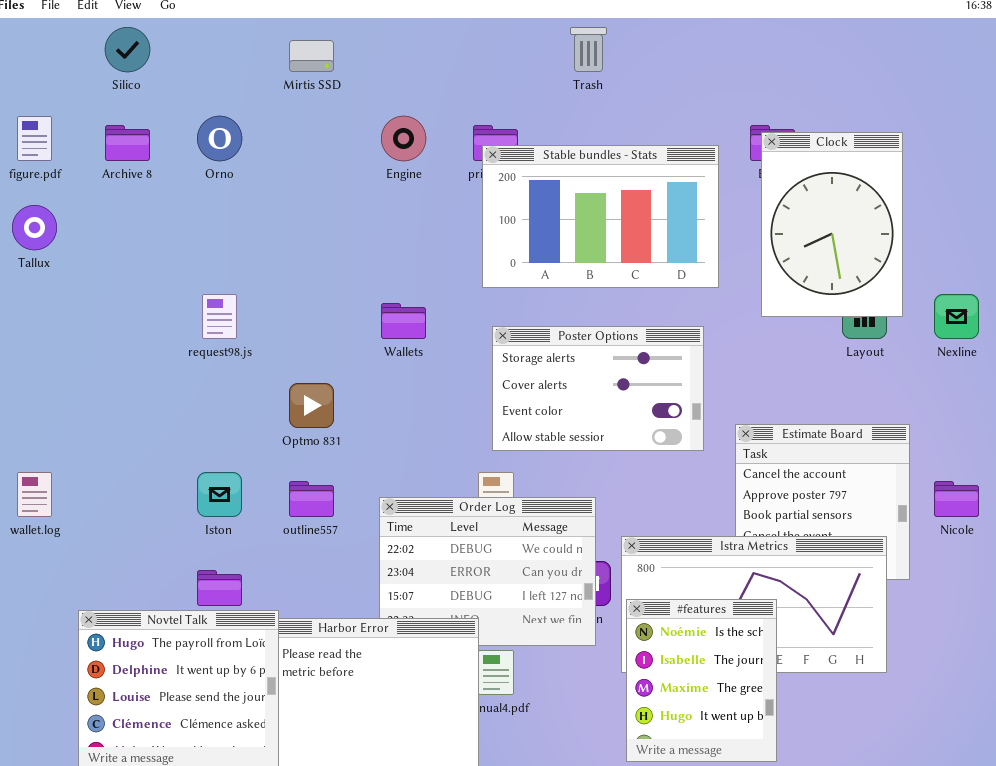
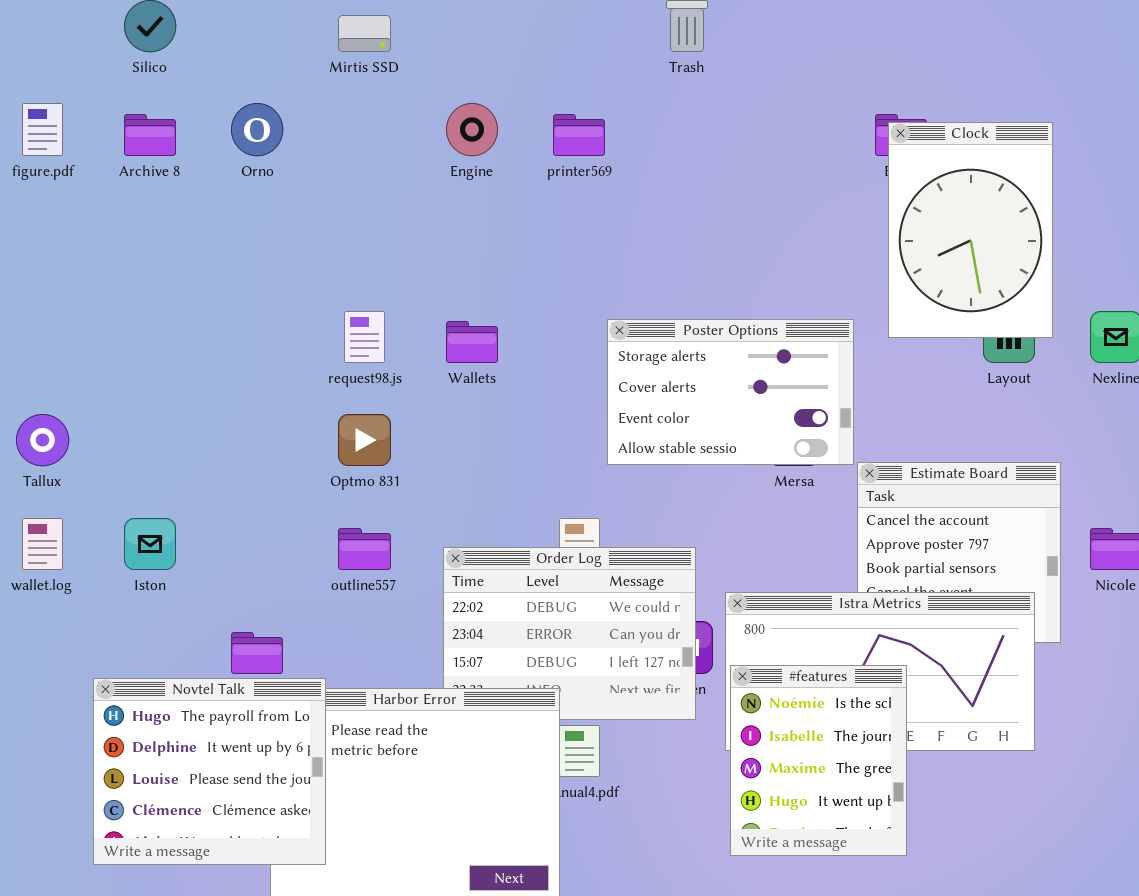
Stable bundles - Stats: [482,145,719,288] -> none, closed
Tallux: [12,205,57,250] -> [16,414,69,466], moved
request98.js: [202,294,237,339] -> [344,311,385,363], moved
Poster Options: [492,326,704,451] -> [607,319,854,465], moved
Iston: [197,472,242,517] -> [124,518,176,570], moved

